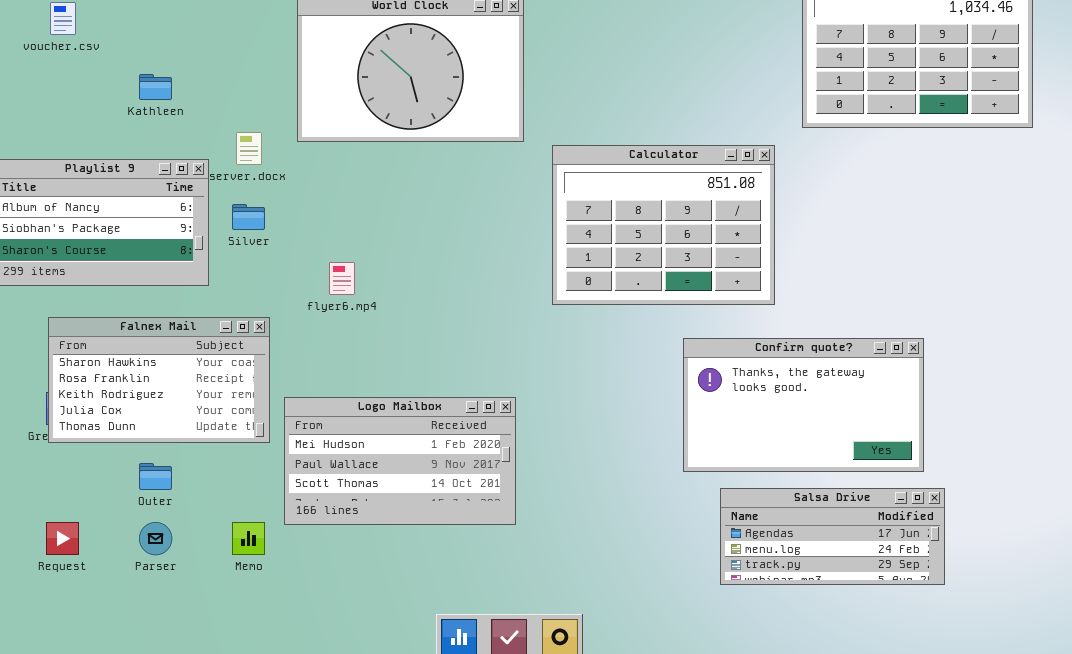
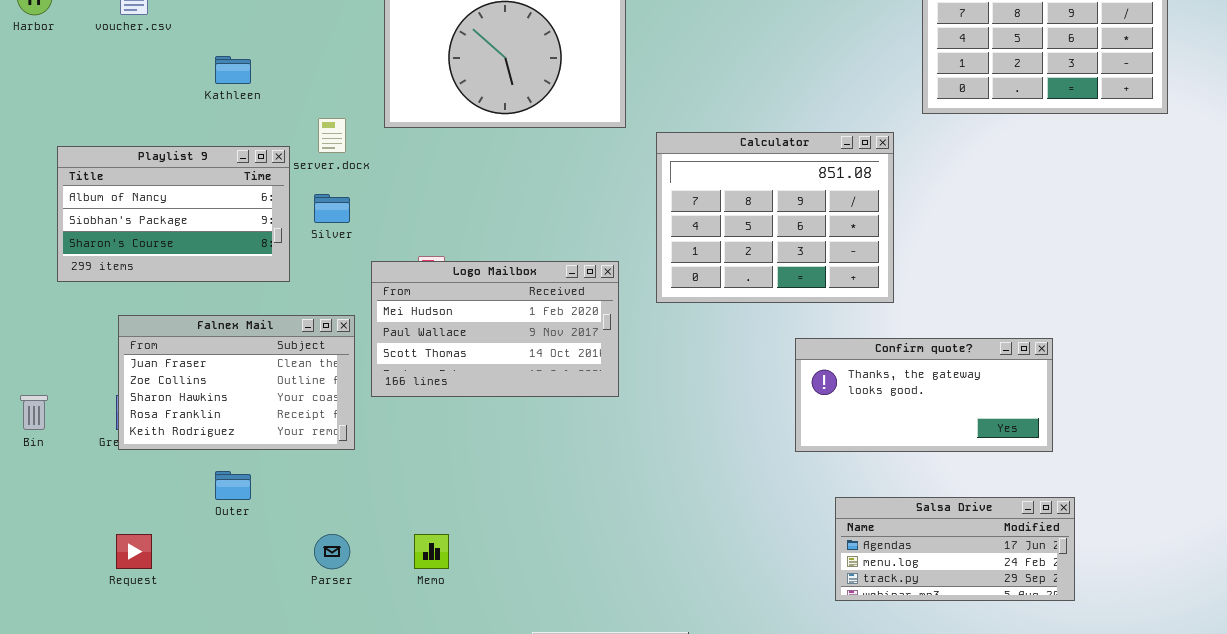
Falnex Mail: [48,317,270,443] -> [118,315,355,450], scrolled up 2 rows
Confirm quote?: [683,338,924,472] -> [795,338,1053,452], resized
Logo Mailbox: [284,397,516,525] -> [371,261,619,397], moved
Parser: [139,522,172,555] -> [314,534,350,569], moved
Memo: [232,522,265,555] -> [414,534,449,569], moved

